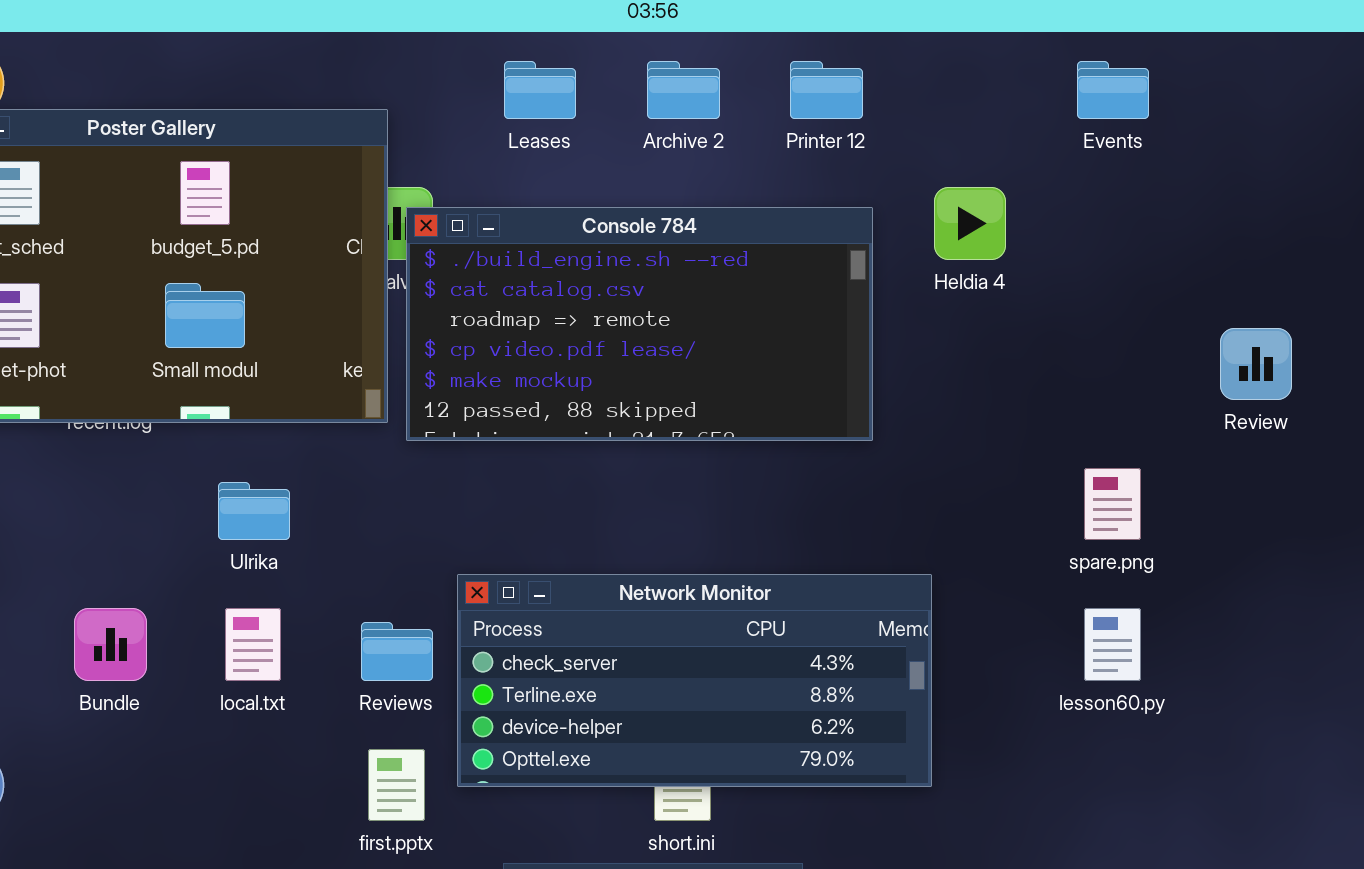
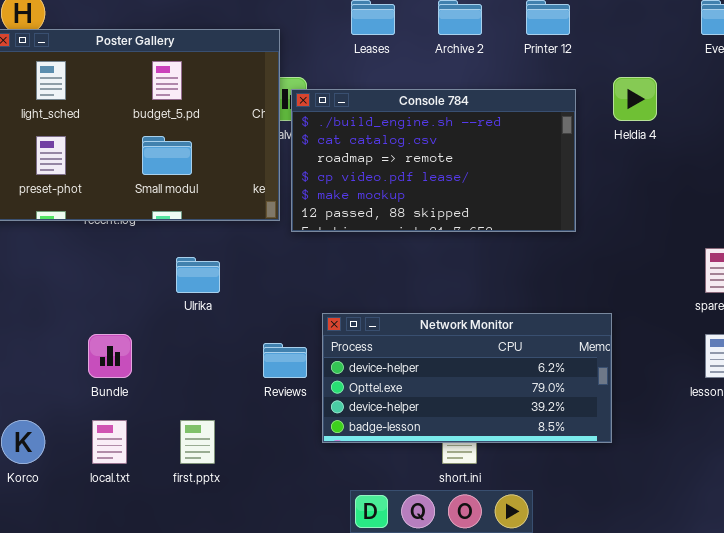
Network Monitor: [457,574,932,787] -> [322,313,612,443], scrolled down 2 rows
local.txt: [225,608,281,681] -> [92,420,127,464], moved
first.pptx: [368,749,425,821] -> [180,420,215,464], moved

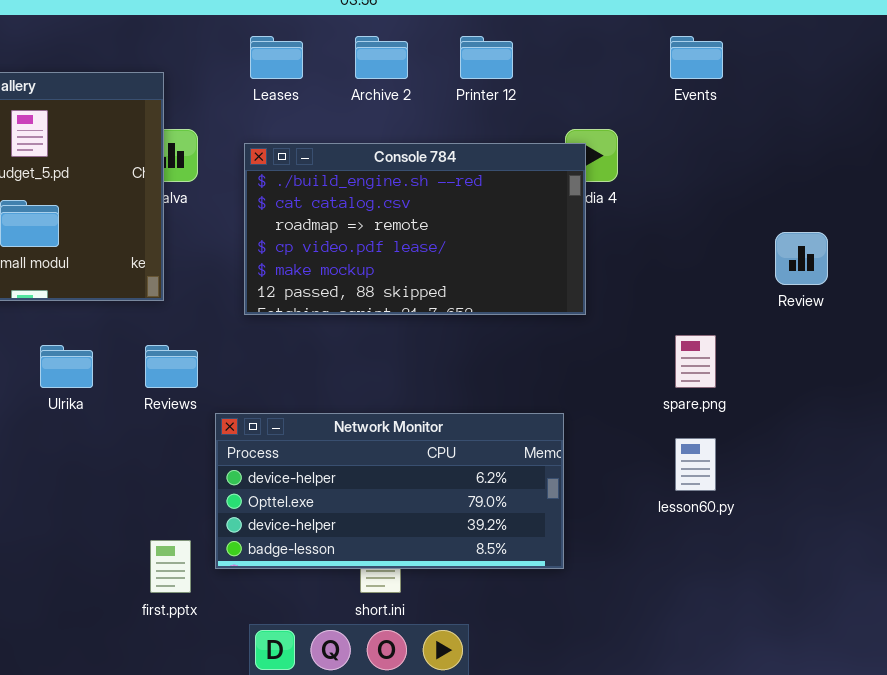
Console 784: [291,89,576,232] -> [244,143,586,315], moved
Reviews: [263,343,307,378] -> [145,345,198,388], moved
first.pptx: [180,420,215,464] -> [150,540,191,593], moved

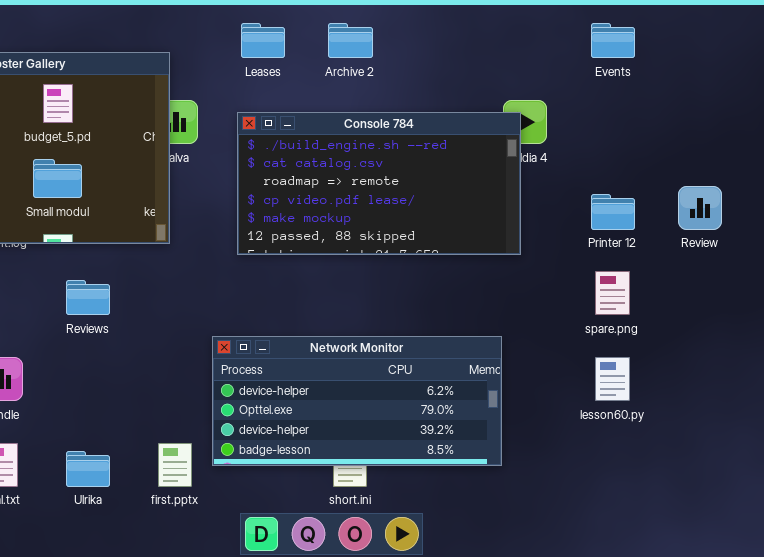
Printer 12: [460,36,513,79] -> [591,194,635,230], moved
Ulrika: [40,345,93,388] -> [66,451,110,487], moved
Reviews: [145,345,198,388] -> [66,280,110,315], moved

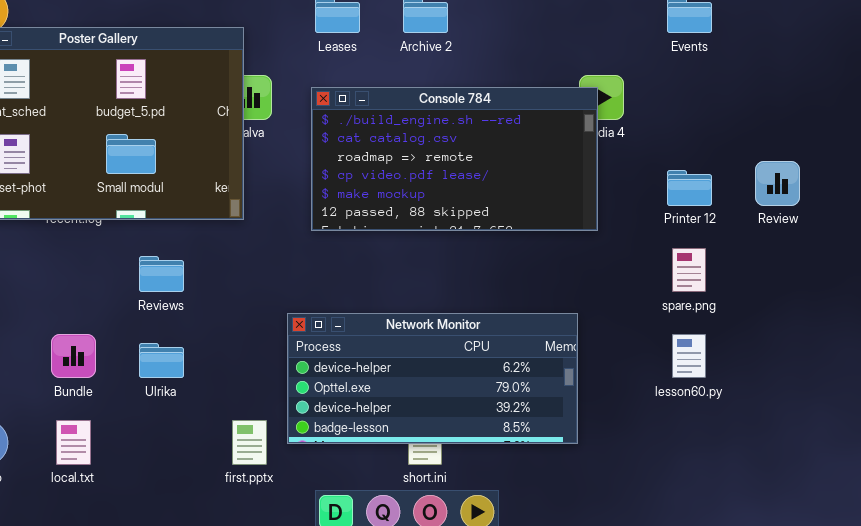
Ulrika: [66,451,110,487] -> [139,343,184,378], moved

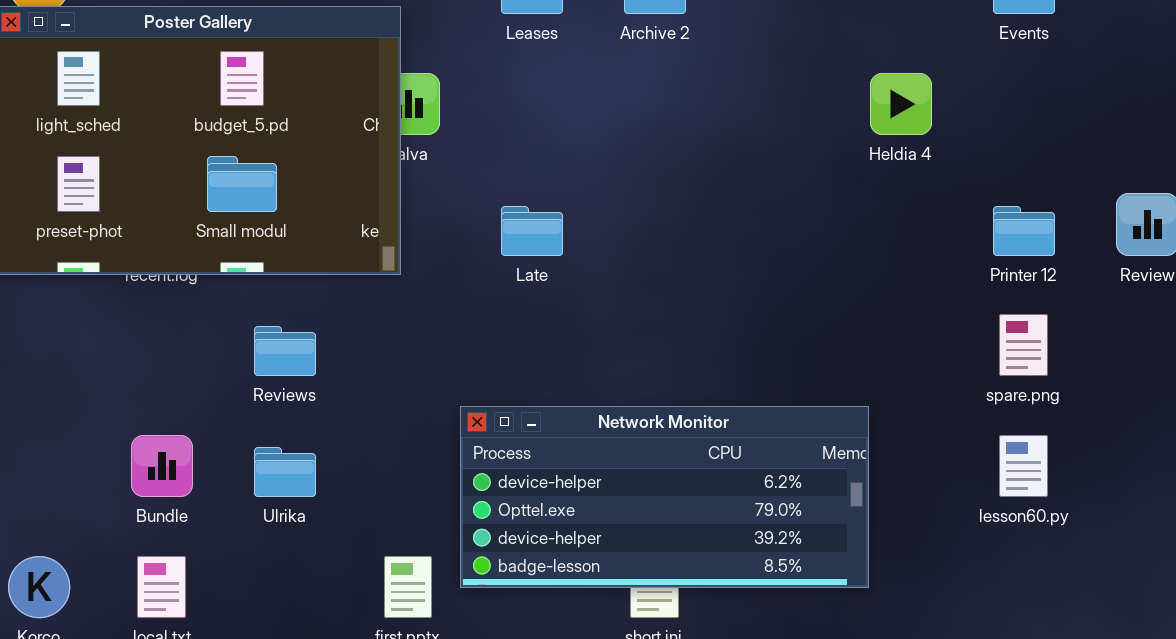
Console 784: [311,87,598,231] -> none, closed

